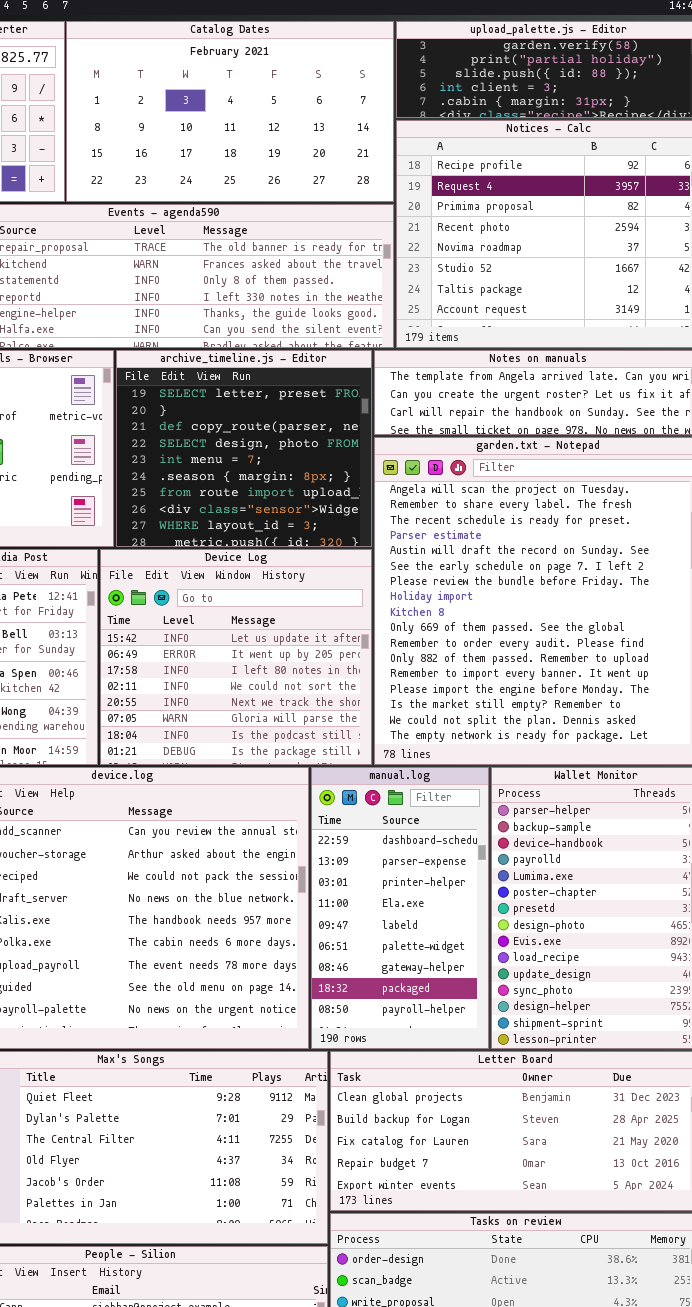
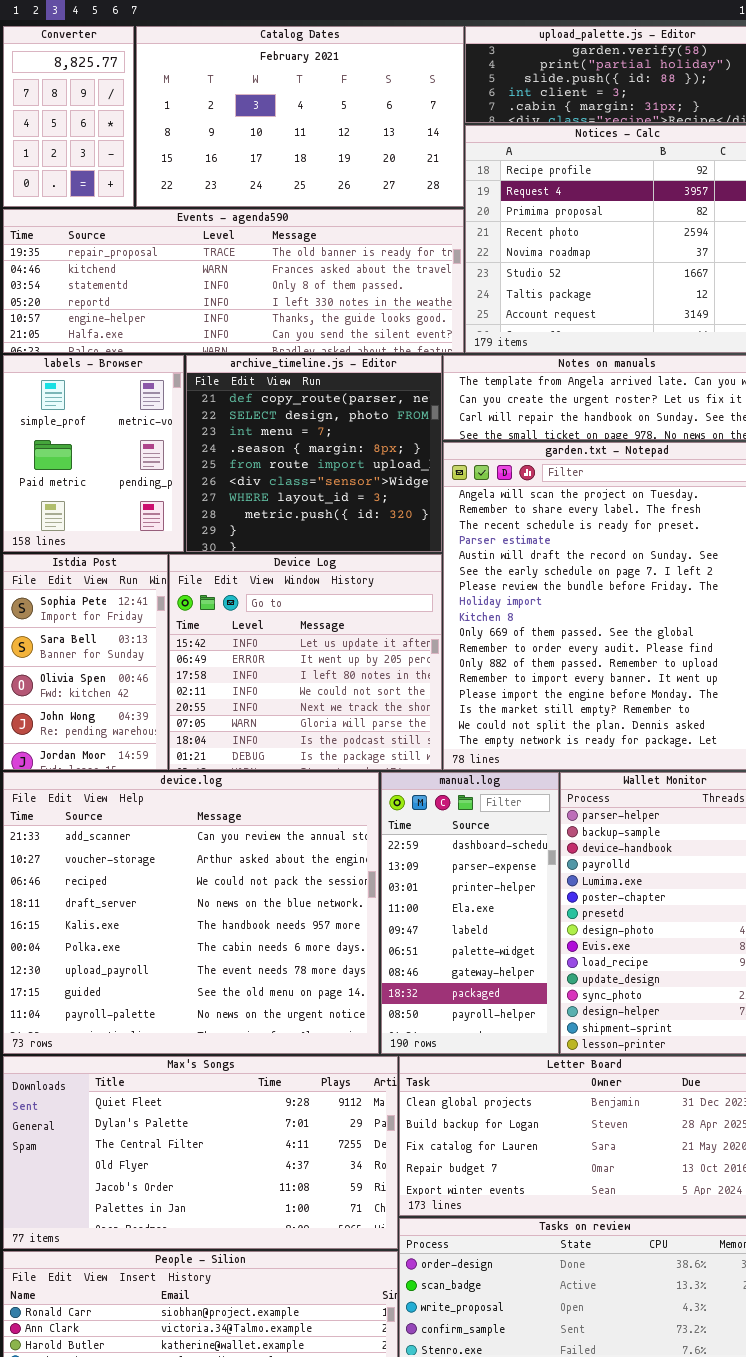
archive_timeline.js - Editor: [116,350,372,547] -> [186,355,442,552], scrolled down 2 rows

